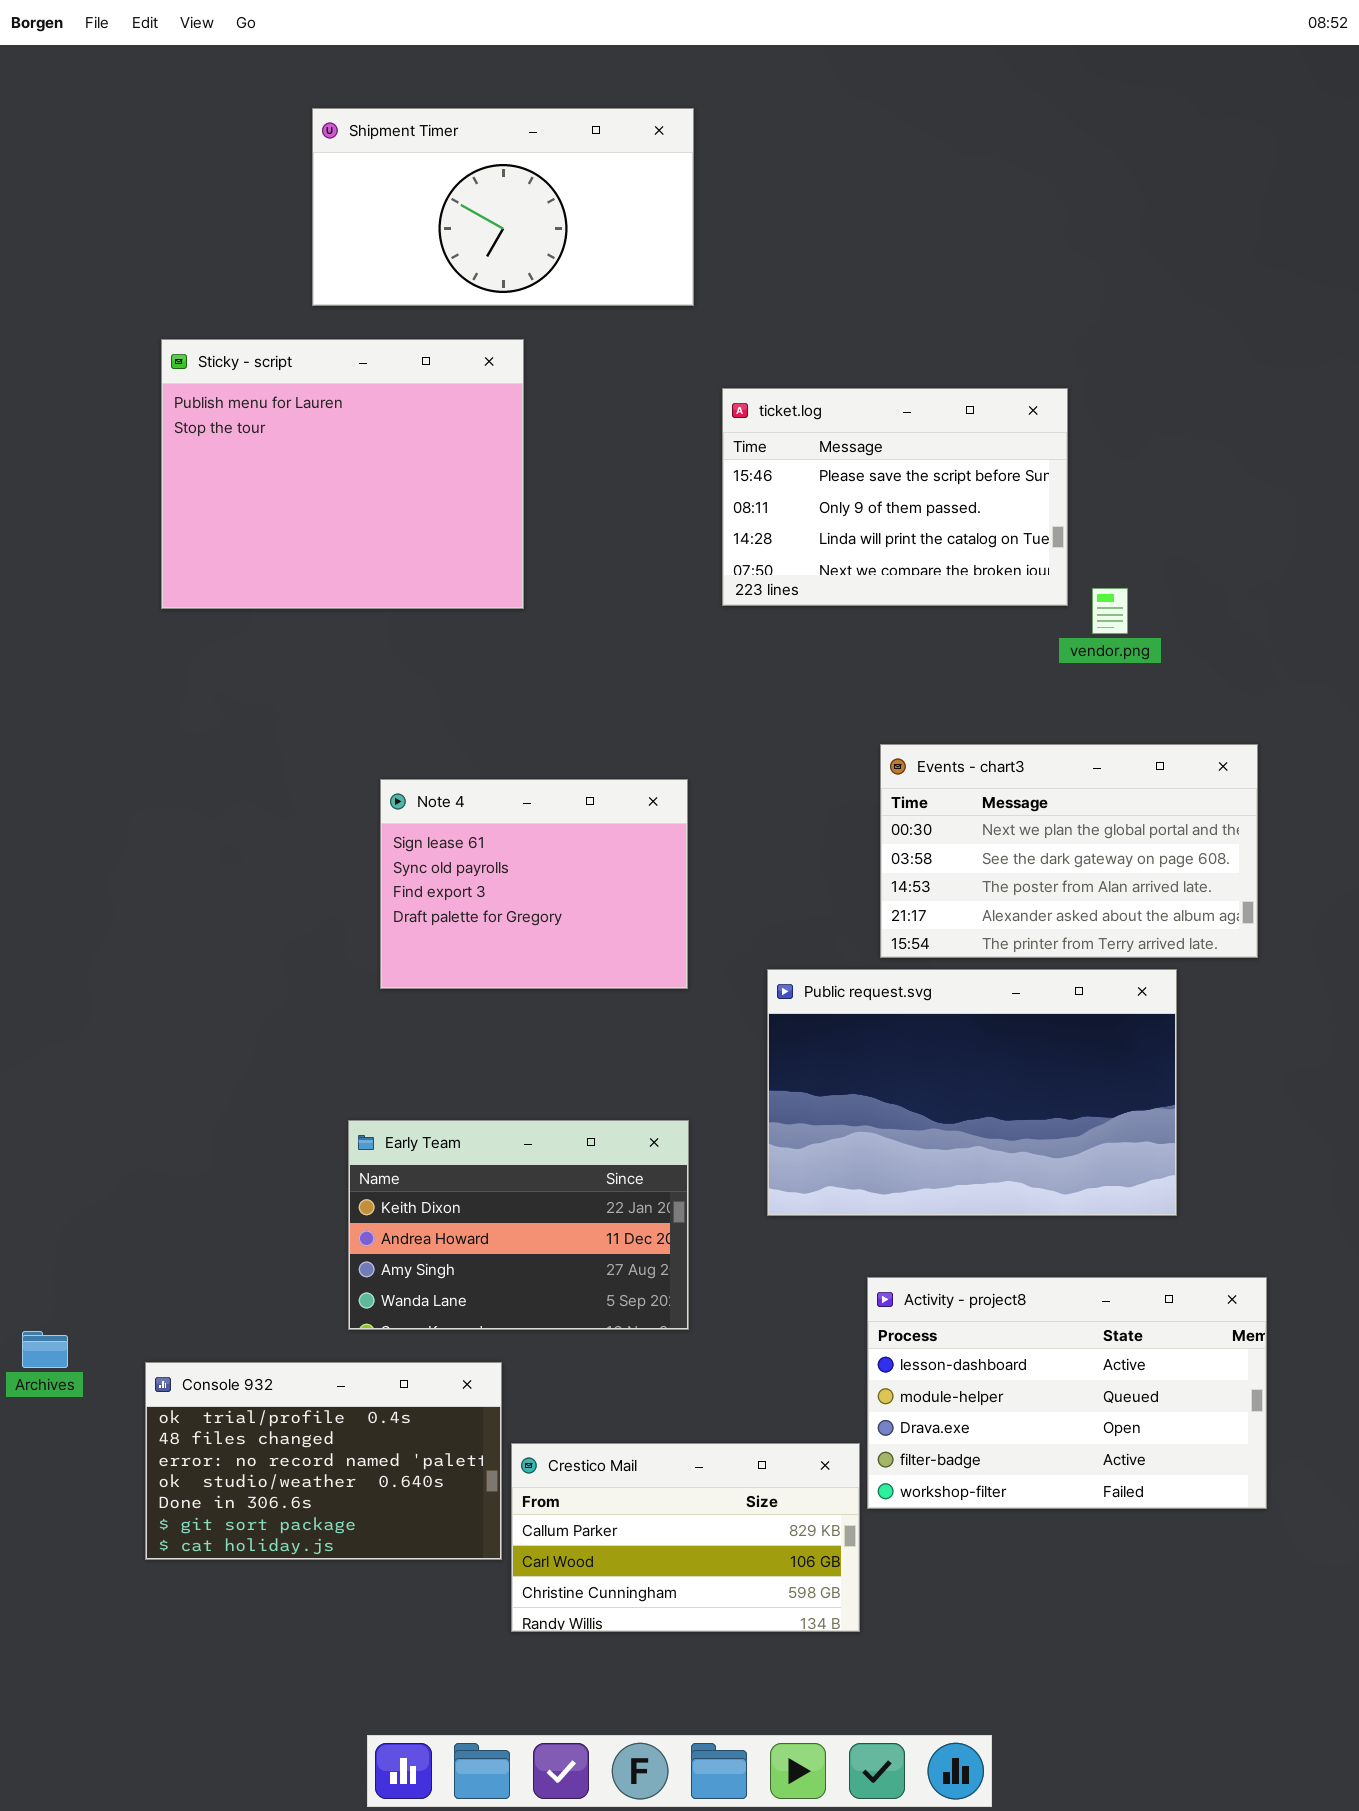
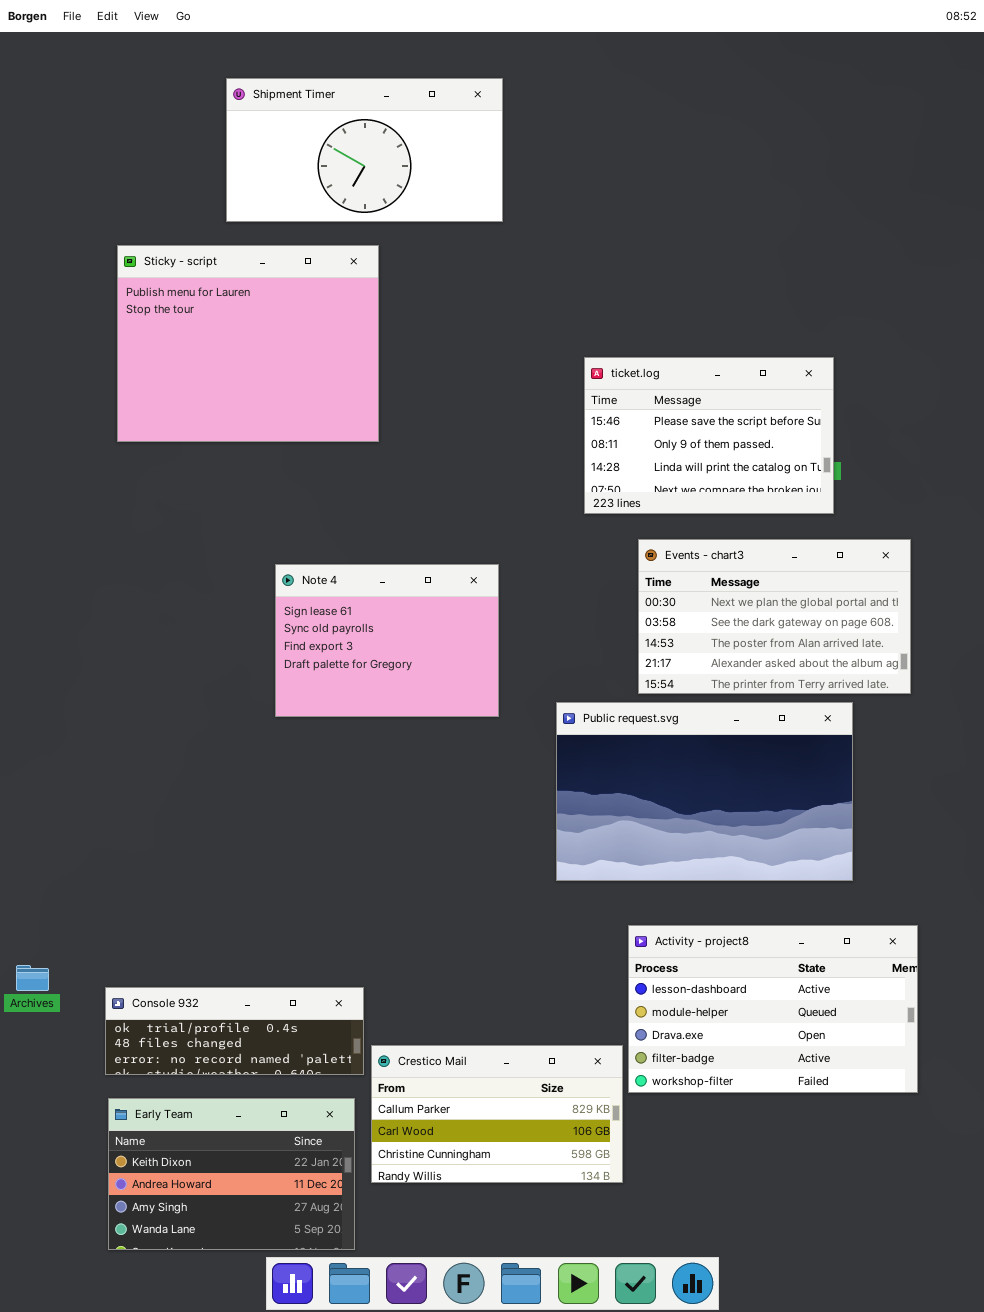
ticket.log: [722,388,1068,606] -> [584,357,834,514], moved
Early Team: [348,1120,689,1330] -> [108,1098,355,1250], moved
Console 932: [145,1362,502,1560] -> [105,987,364,1075], resized

